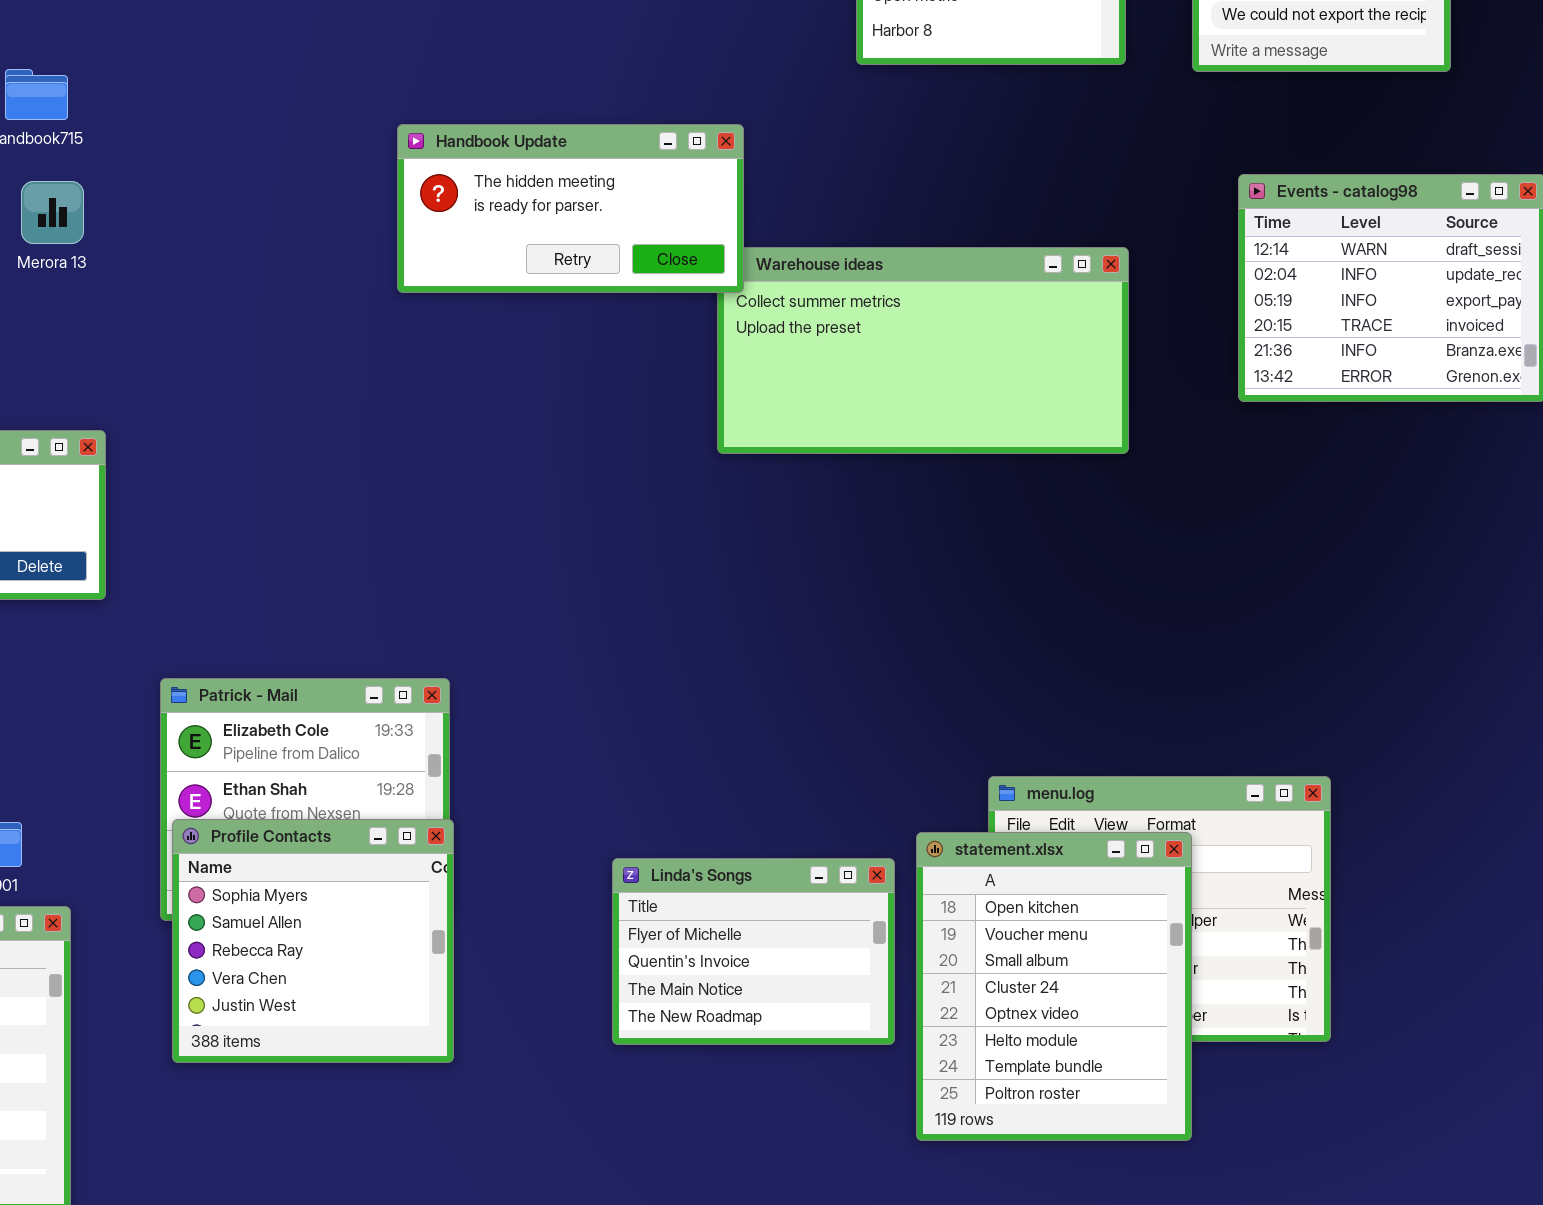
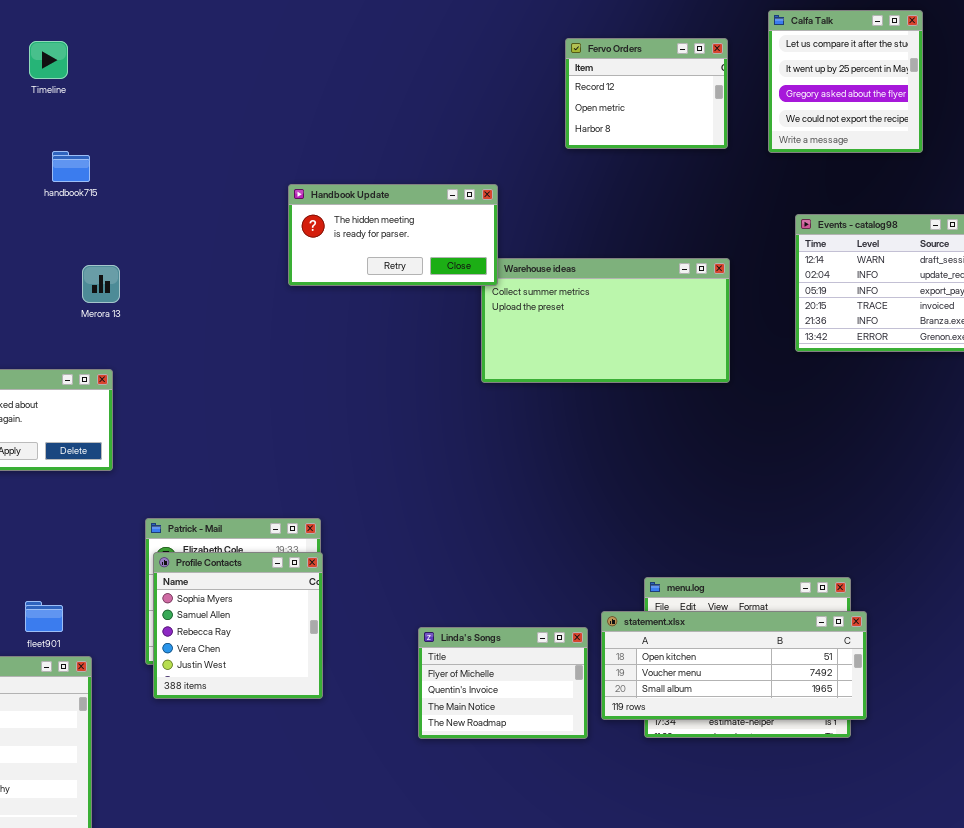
Merora 13: [21,181,84,244] -> [82,265,120,303], moved
Profile Contacts: [172,819,454,1063] -> [153,552,323,699], moved
statement.xlsx: [916,832,1192,1141] -> [601,611,867,720], resized

